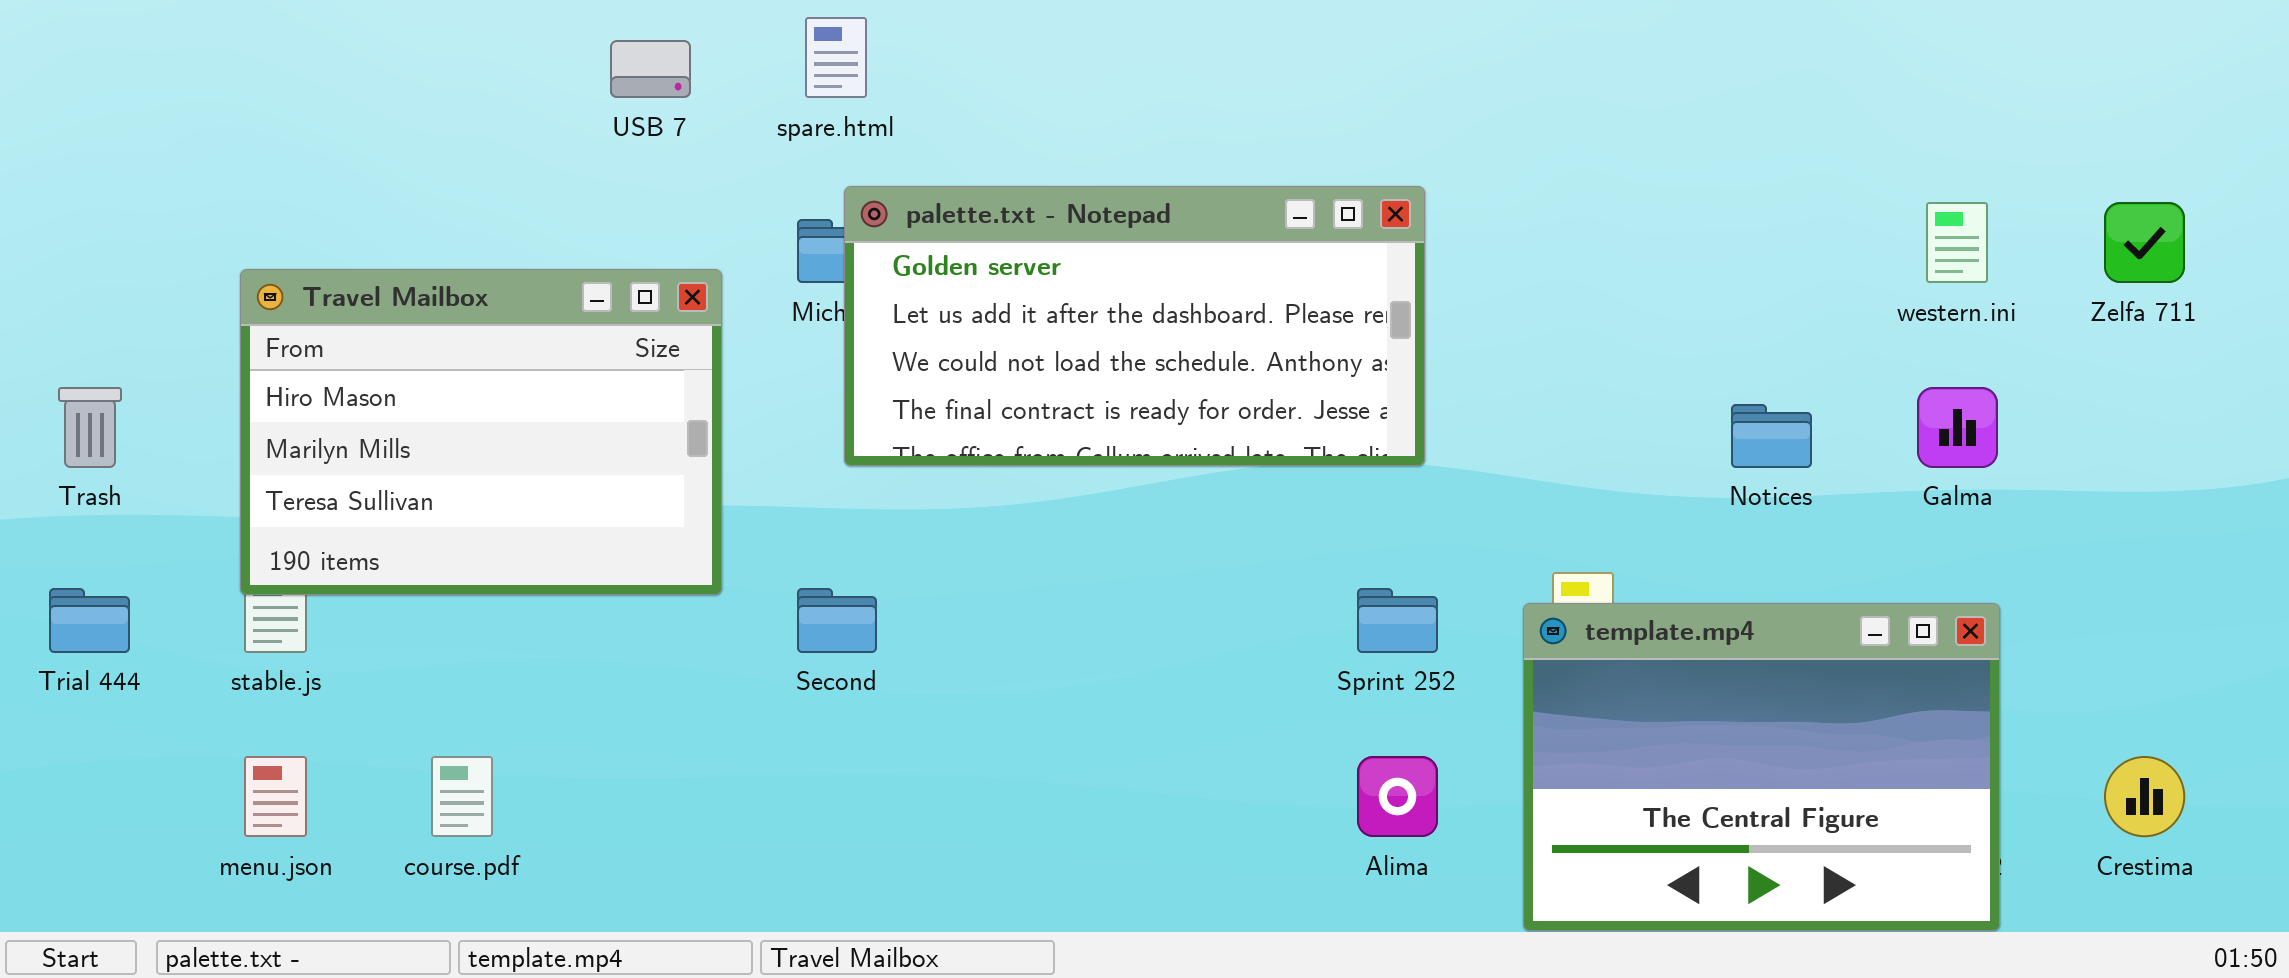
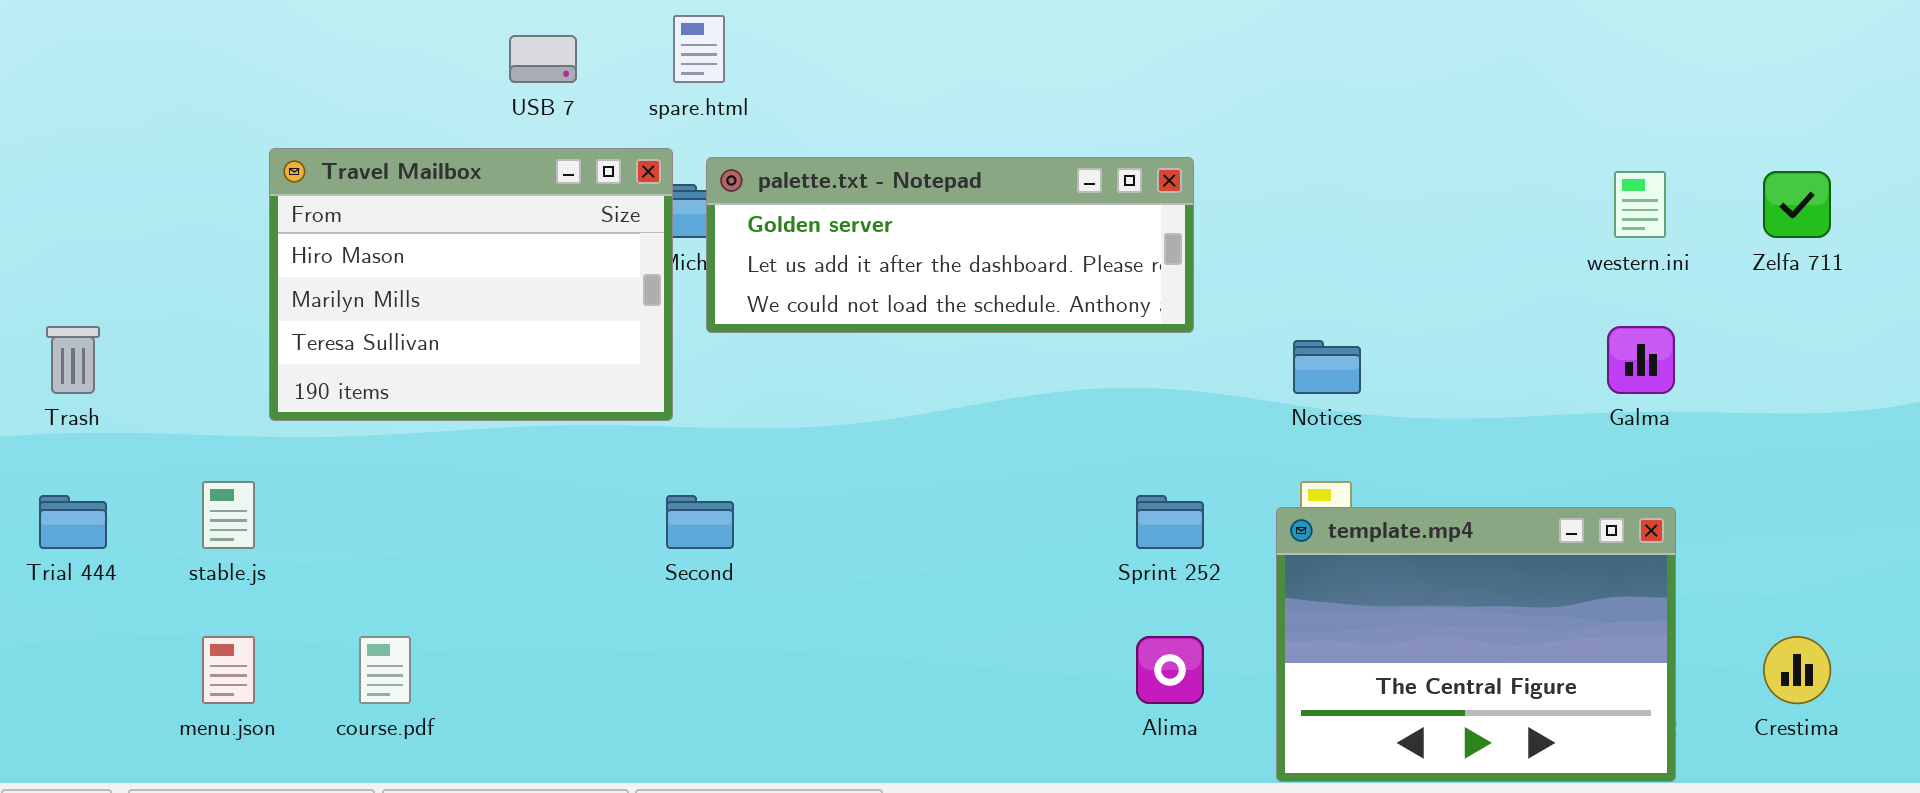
palette.txt - Notepad: [844,186,1425,466] -> [706,157,1194,333], resized
Travel Mailbox: [240,269,722,595] -> [269,148,673,421], moved
Notices: [1731,404,1812,468] -> [1293,340,1361,394], moved

